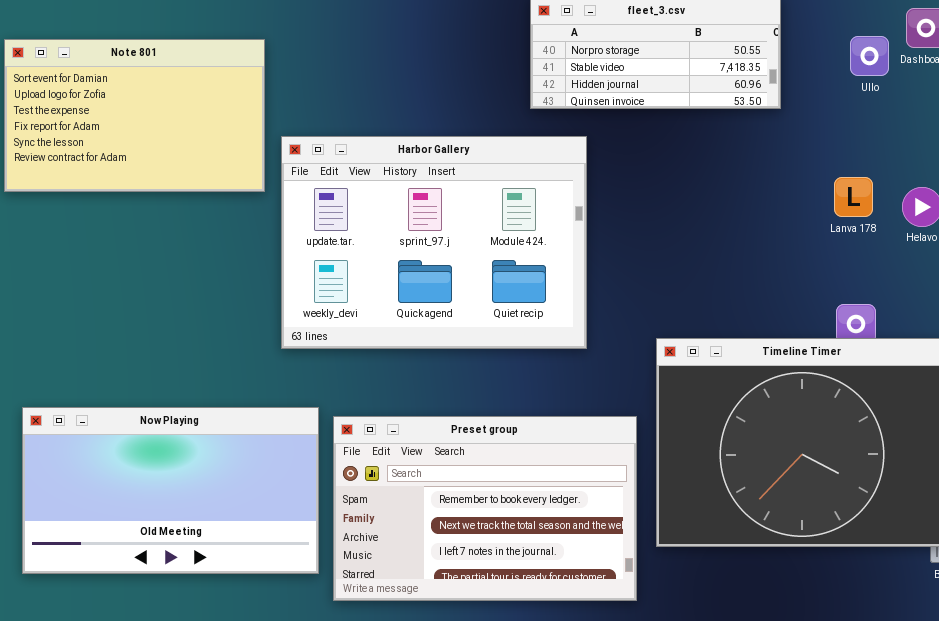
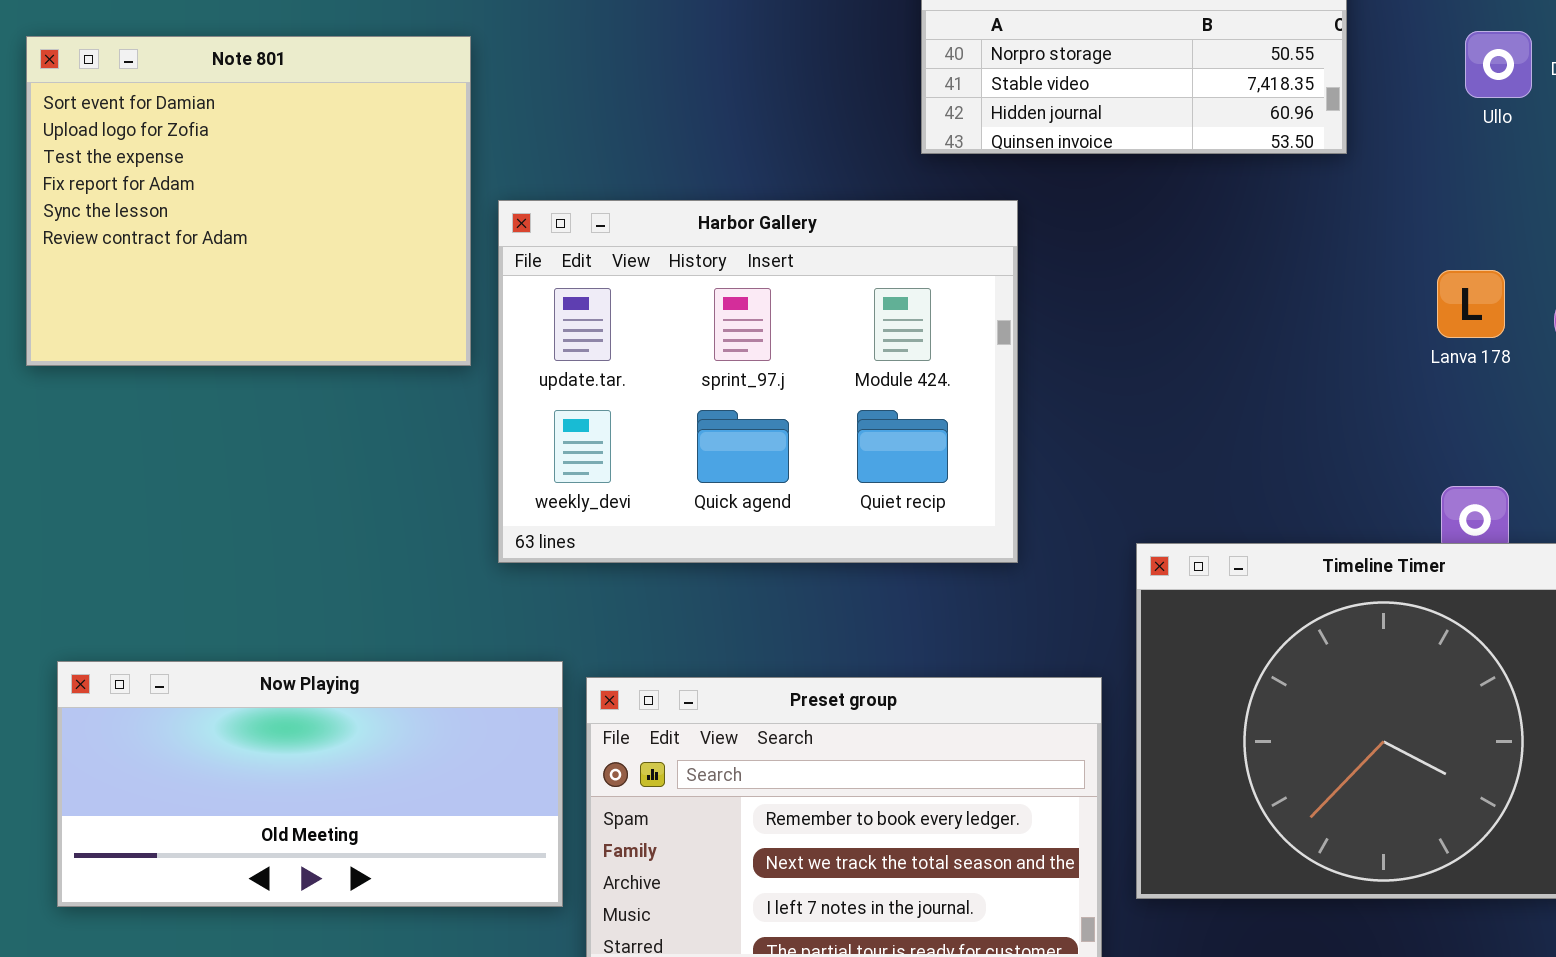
Note 801: [4,39,265,192] -> [26,36,471,366], resized
Now Playing: [22,407,319,574] -> [57,661,563,907], resized

